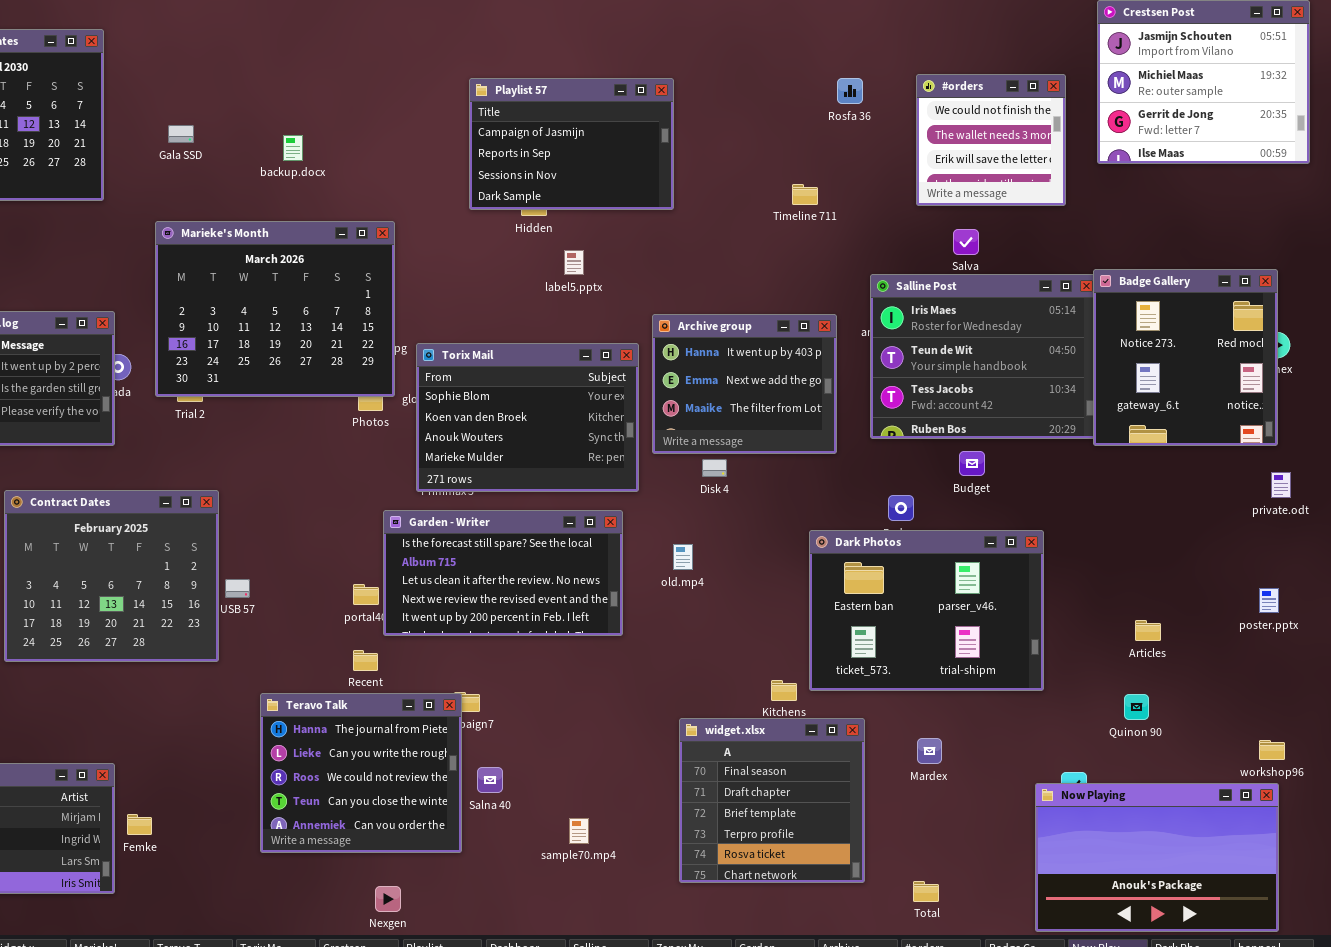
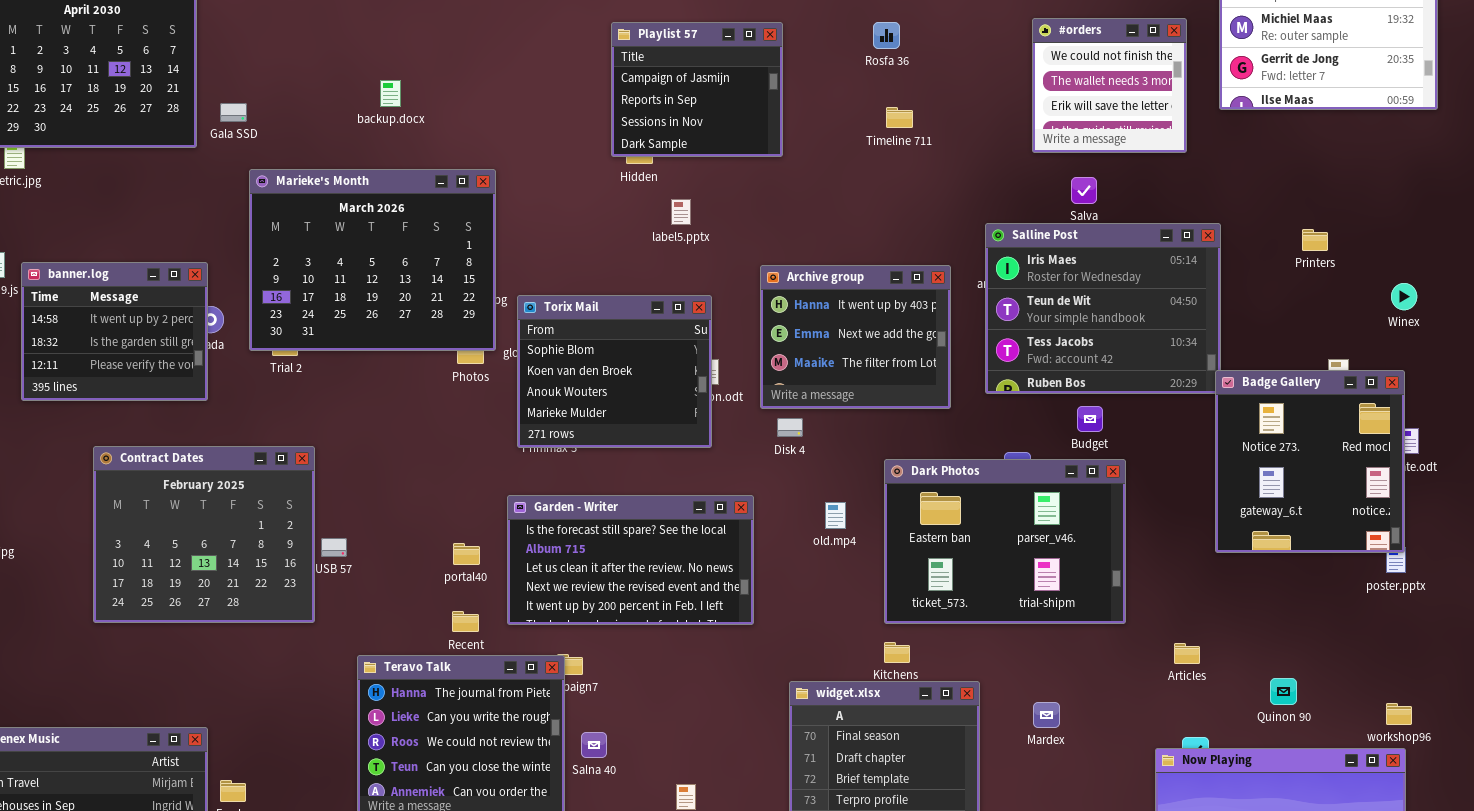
Playlist 57: [469,78,674,210] -> [611,22,783,157], resized
Rosfa 36: [837,78,863,104] -> [873,22,900,49], moved
Gala SSD: [168,125,194,143] -> [220,103,247,122], moved
Timeline 711: [792,184,818,205] -> [886,107,913,128], moved
Badge Gallery: [1093,269,1278,446] -> [1215,370,1405,553], moved
Torix Mail: [416,343,639,492] -> [517,295,712,448], resized
Disk 4: [702,459,727,477] -> [777,418,803,437], moved
Garden - Writer: [383,510,623,636] -> [507,495,754,625], moved
Dark Photos: [809,530,1044,691] -> [884,459,1126,624], moved
old.mp4: [673,544,693,570] -> [825,502,846,529], moved
Articles: [1135,620,1161,641] -> [1174,643,1200,664], moved
Quinon 90: [1124,694,1149,720] -> [1270,678,1297,705], moved

